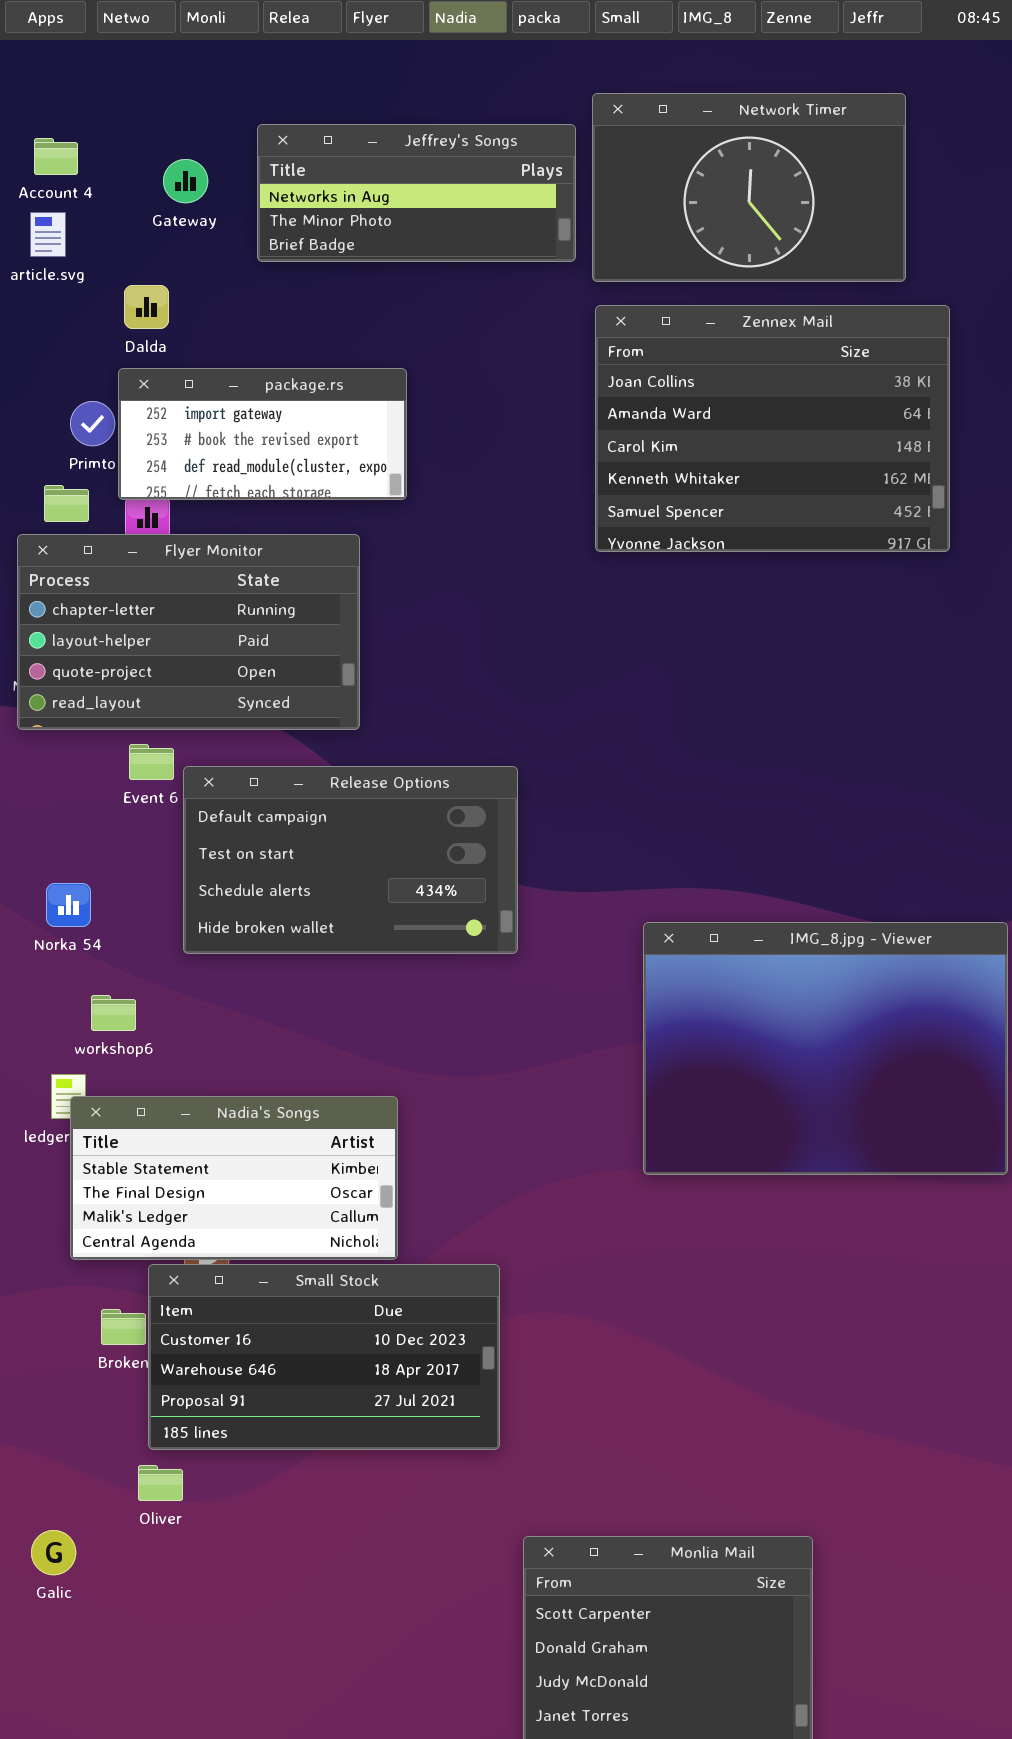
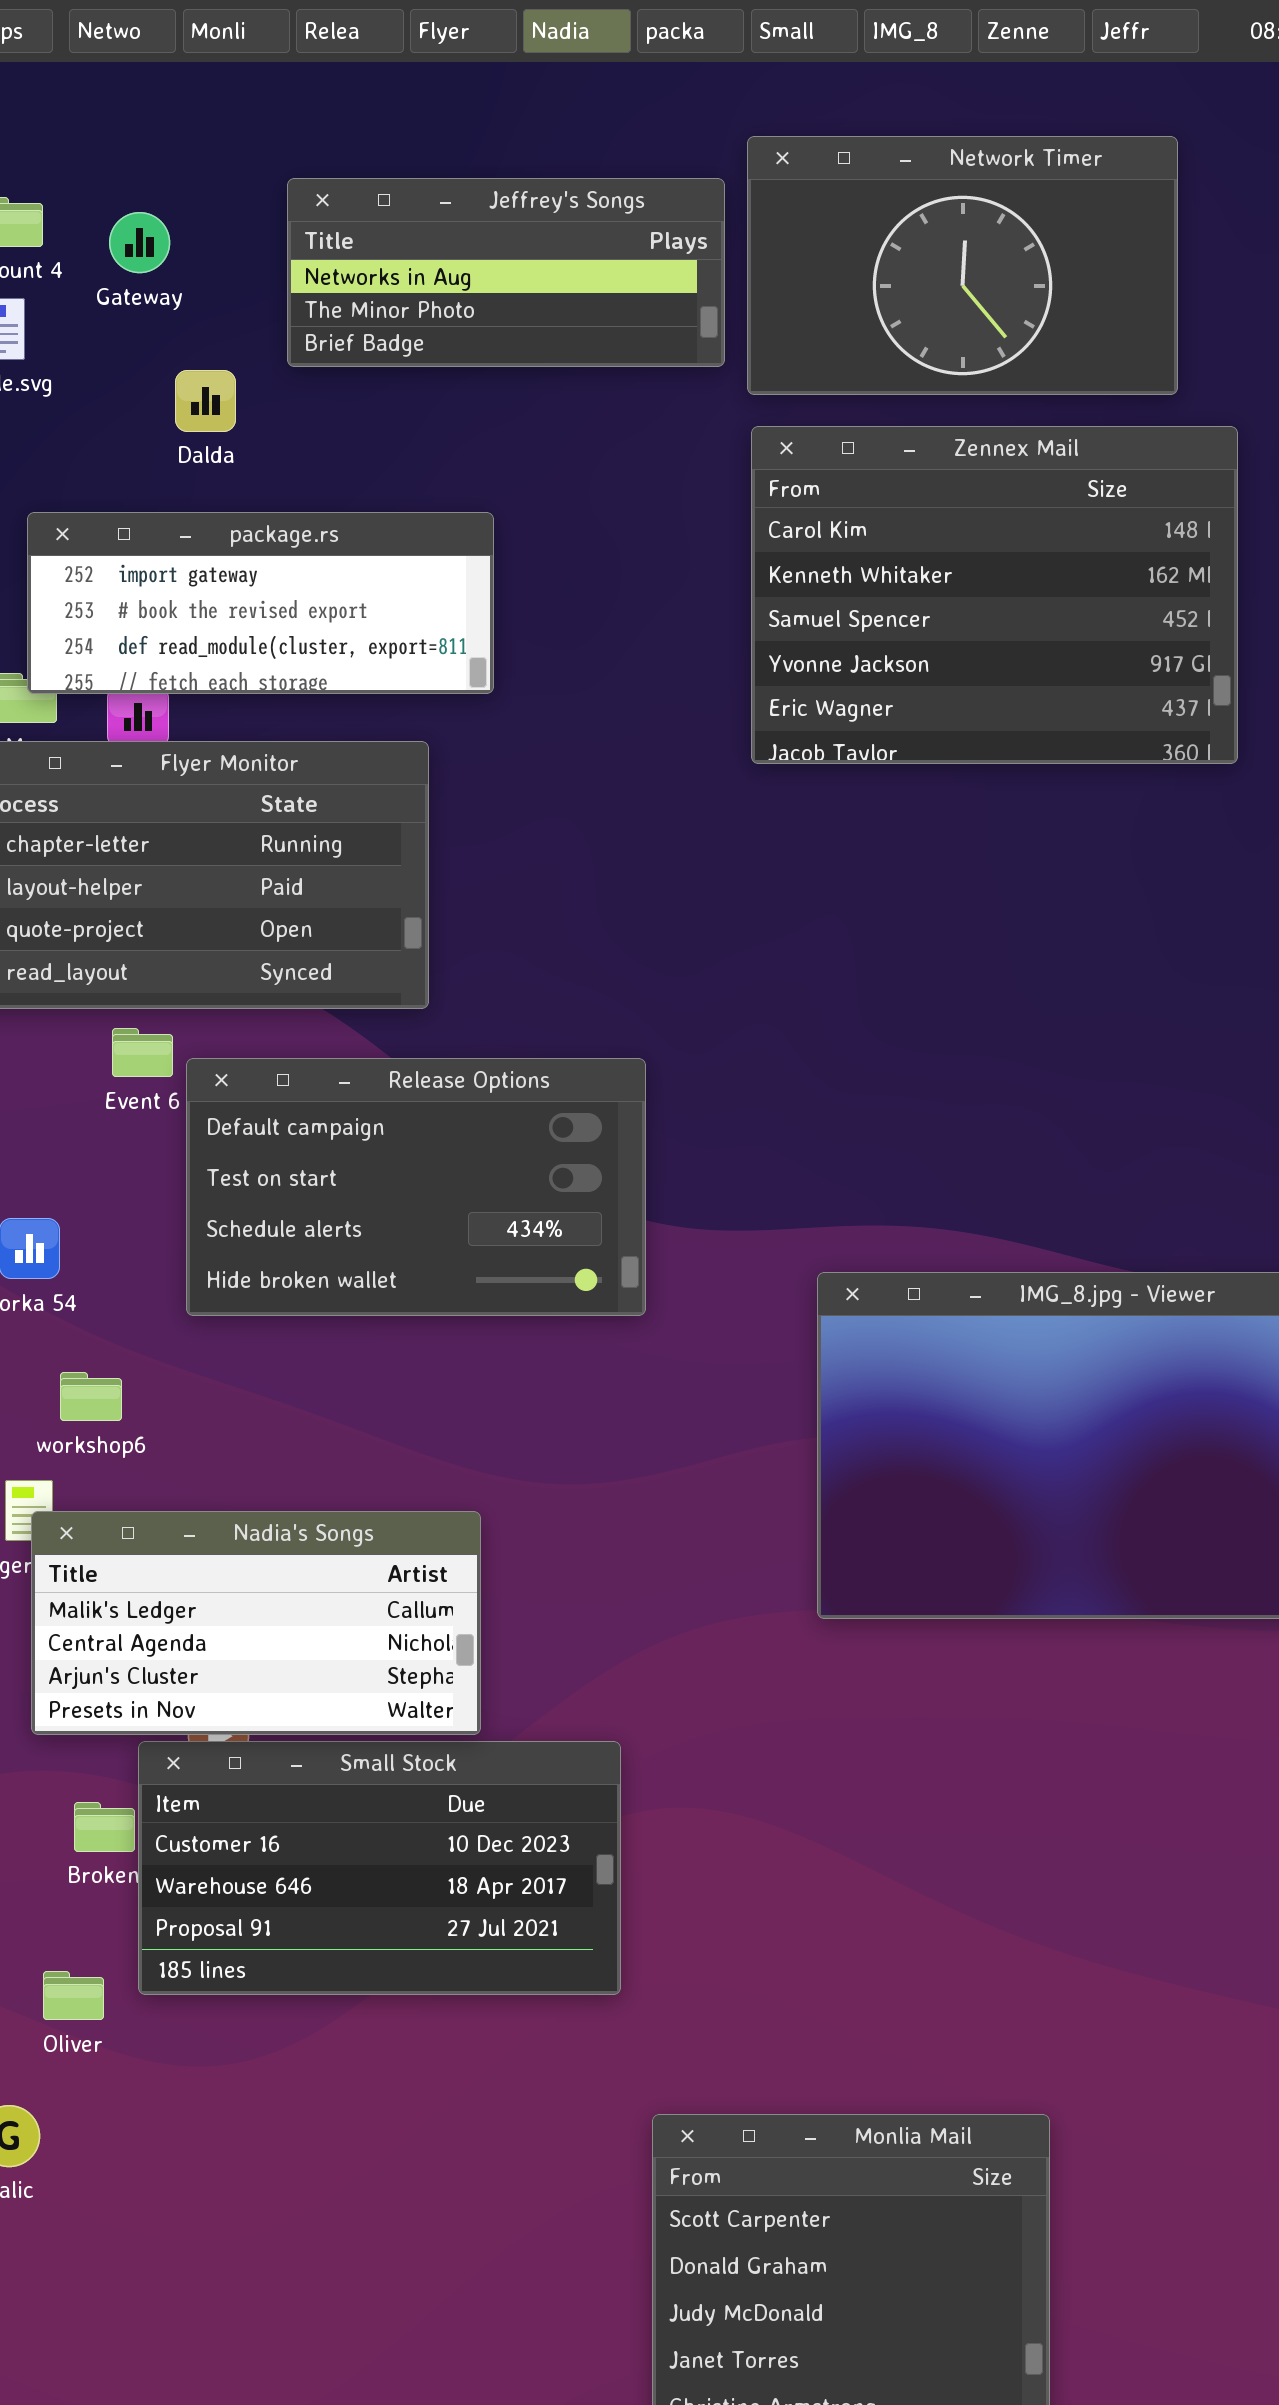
Gateway: [163,159,208,203] -> [109,212,170,273], moved
Dalda: [124,285,169,329] -> [175,370,236,432], moved
Zennex Mail: [595,305,950,552] -> [751,426,1238,764], scrolled down 2 rows
package.rs: [118,368,407,500] -> [27,512,494,694], resized
Nadia's Songs: [70,1096,398,1260] -> [31,1511,481,1735], scrolled down 2 rows
Oliver: [138,1465,183,1501] -> [43,1971,104,2020], moved

